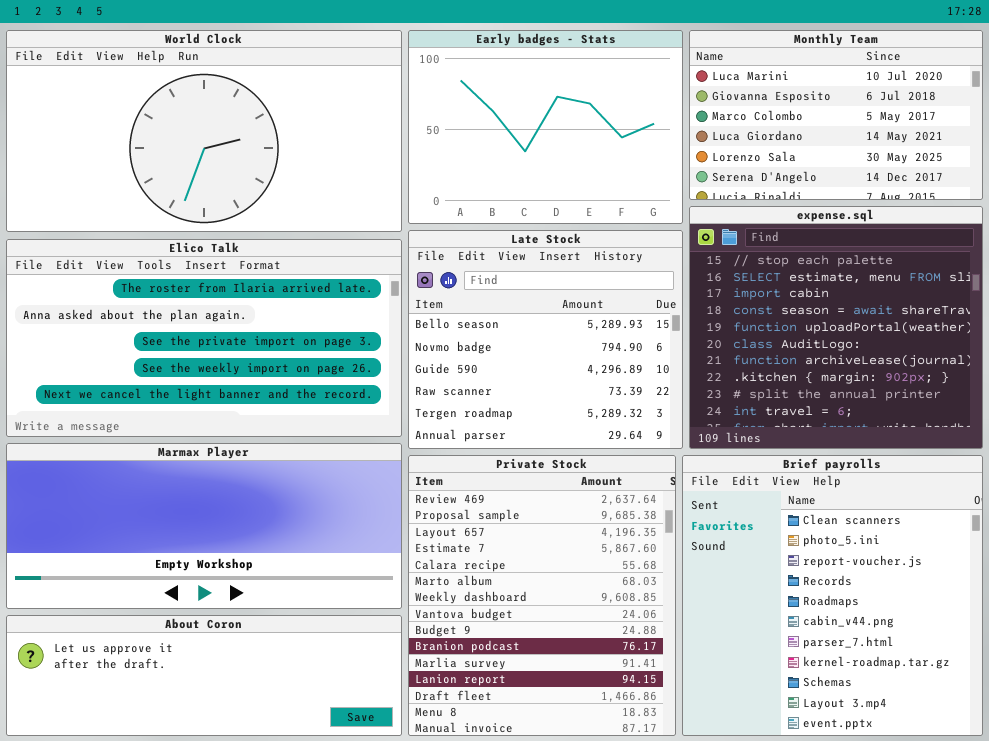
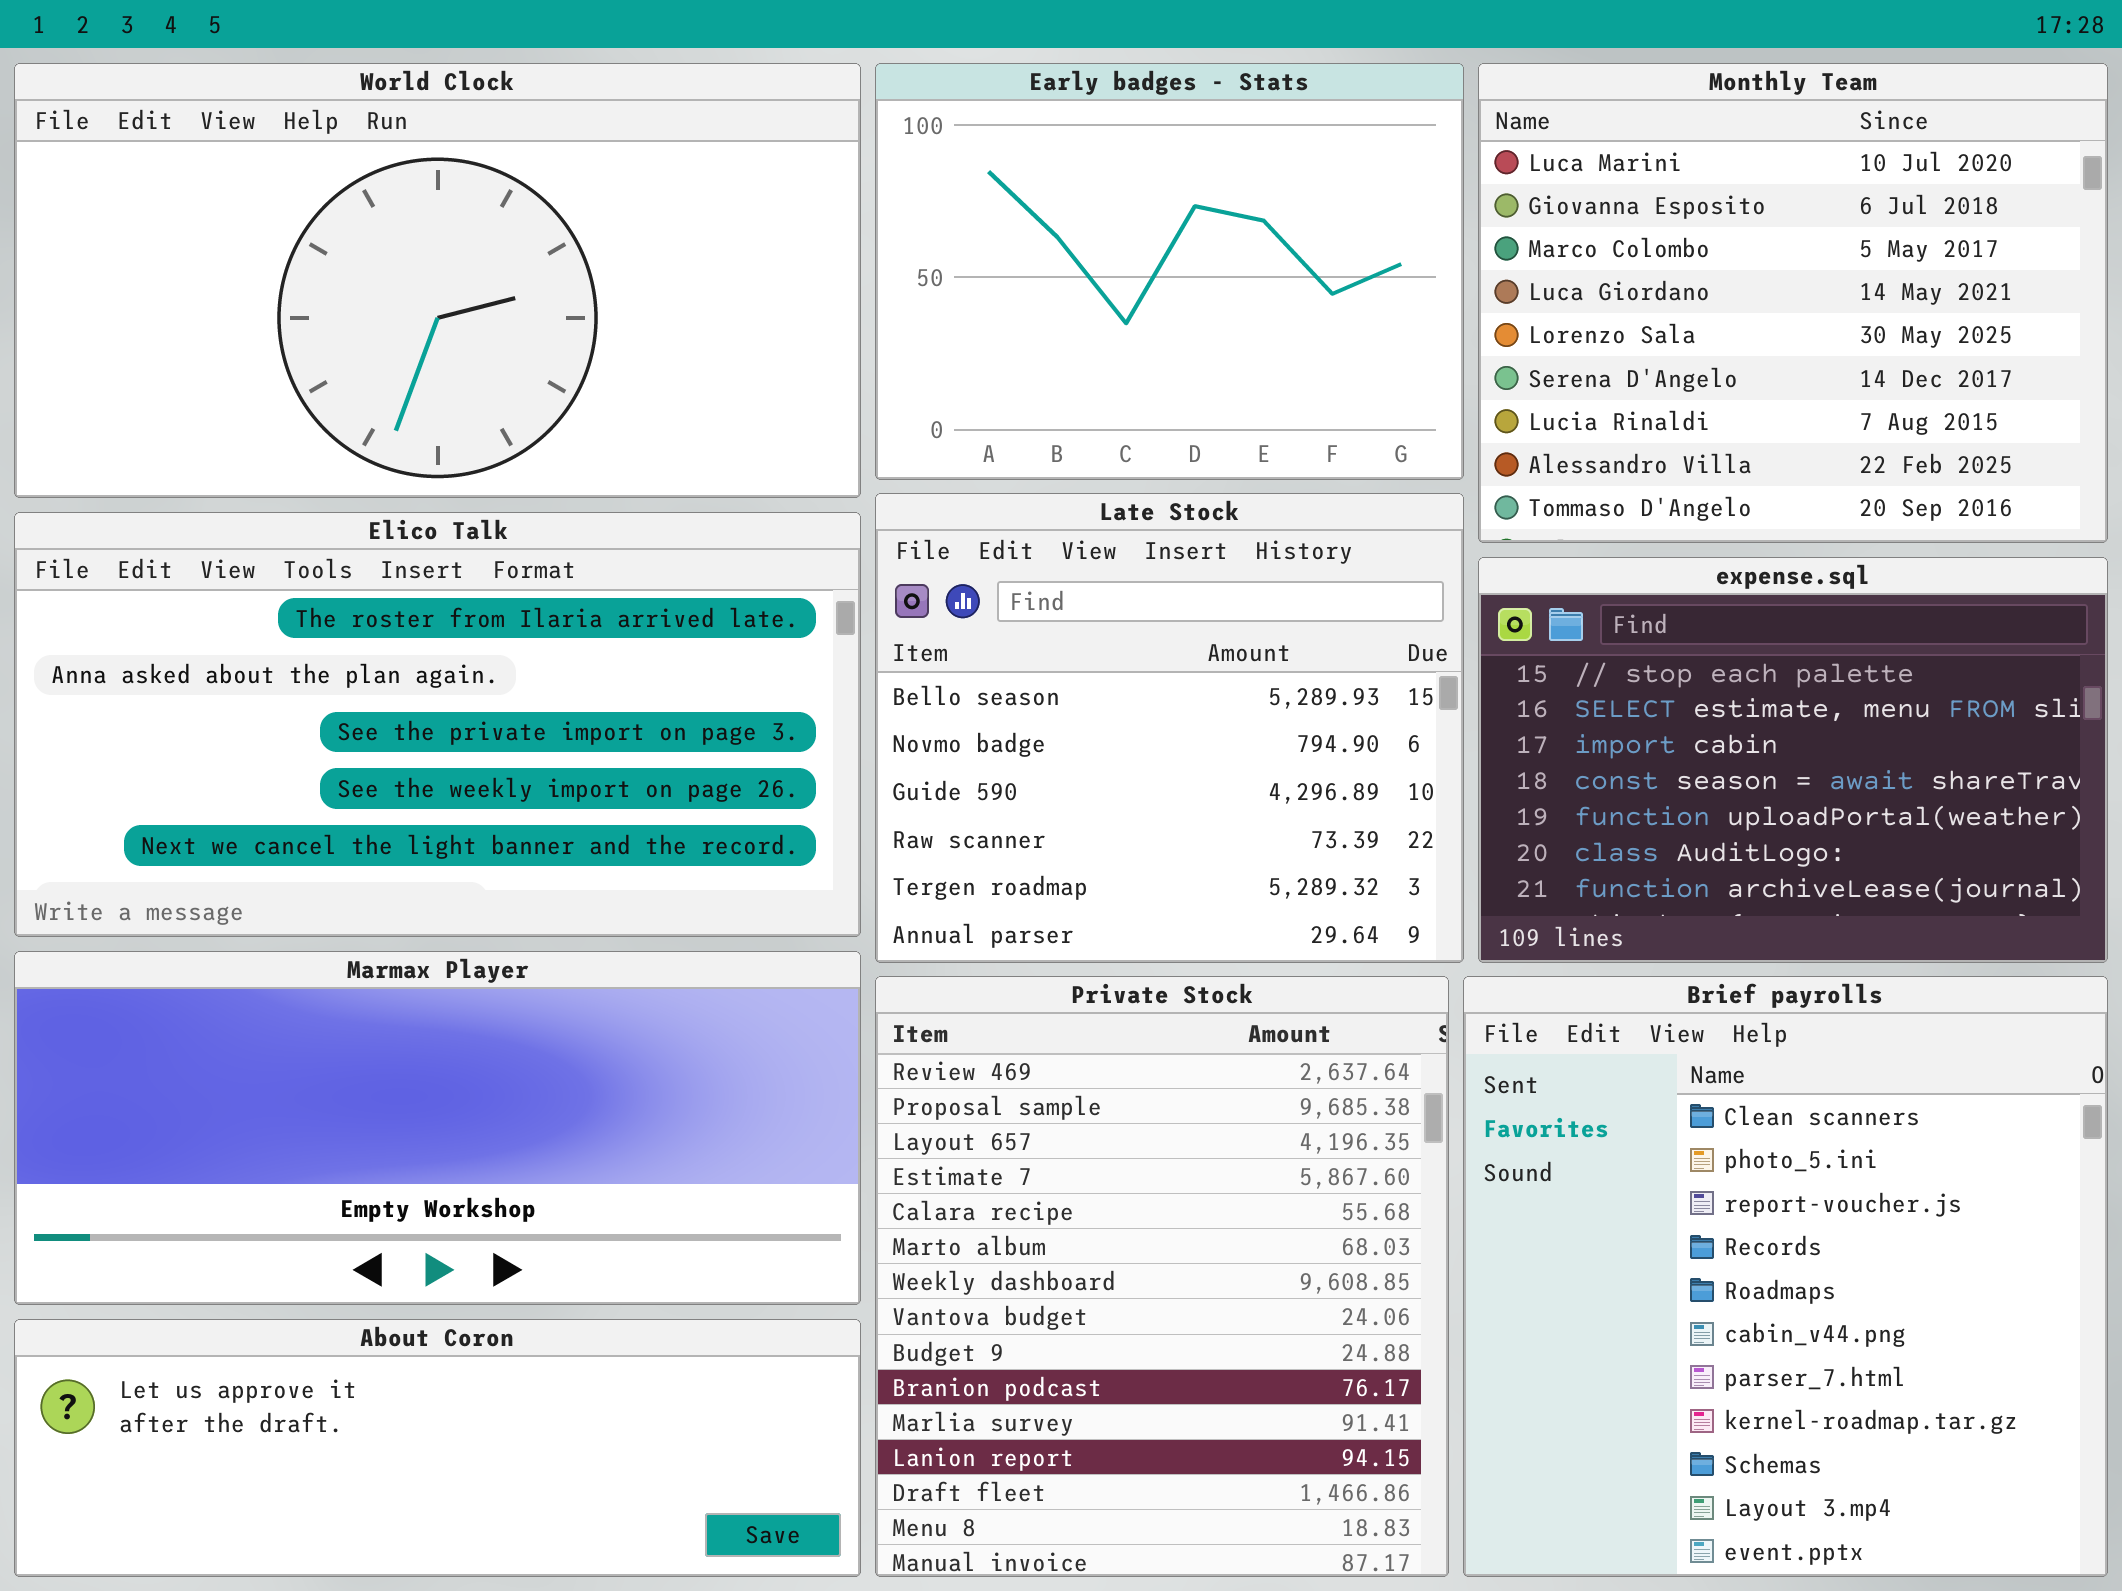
Monthly Team: [689,30,983,200] -> [1478,63,2108,543], resized
expense.sql: [689,206,983,449] -> [1478,557,2108,963], resized

